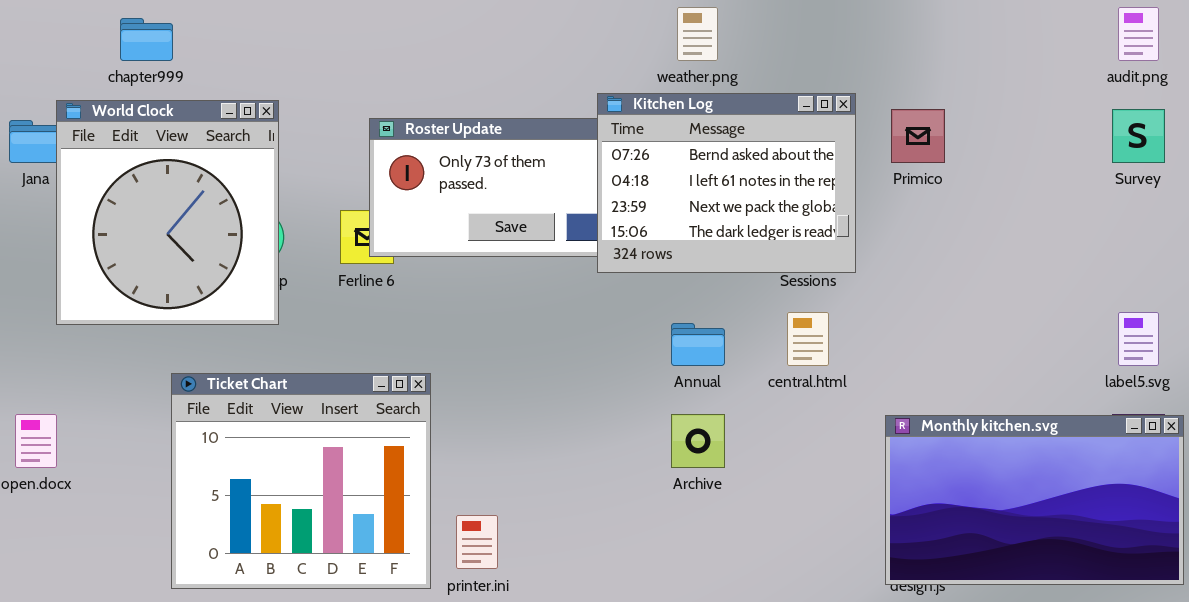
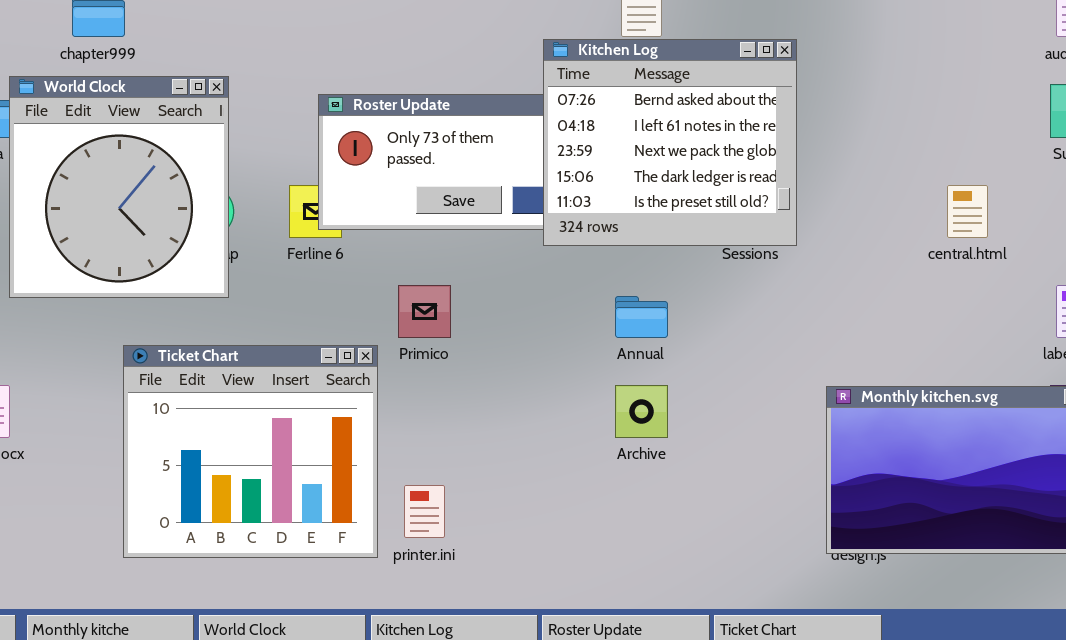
Kitchen Log: [597,93,856,273] -> [543,39,797,246], resized
Primico: [891,109,945,163] -> [398,285,451,338], moved
central.html: [787,312,829,366] -> [947,185,988,238], moved

